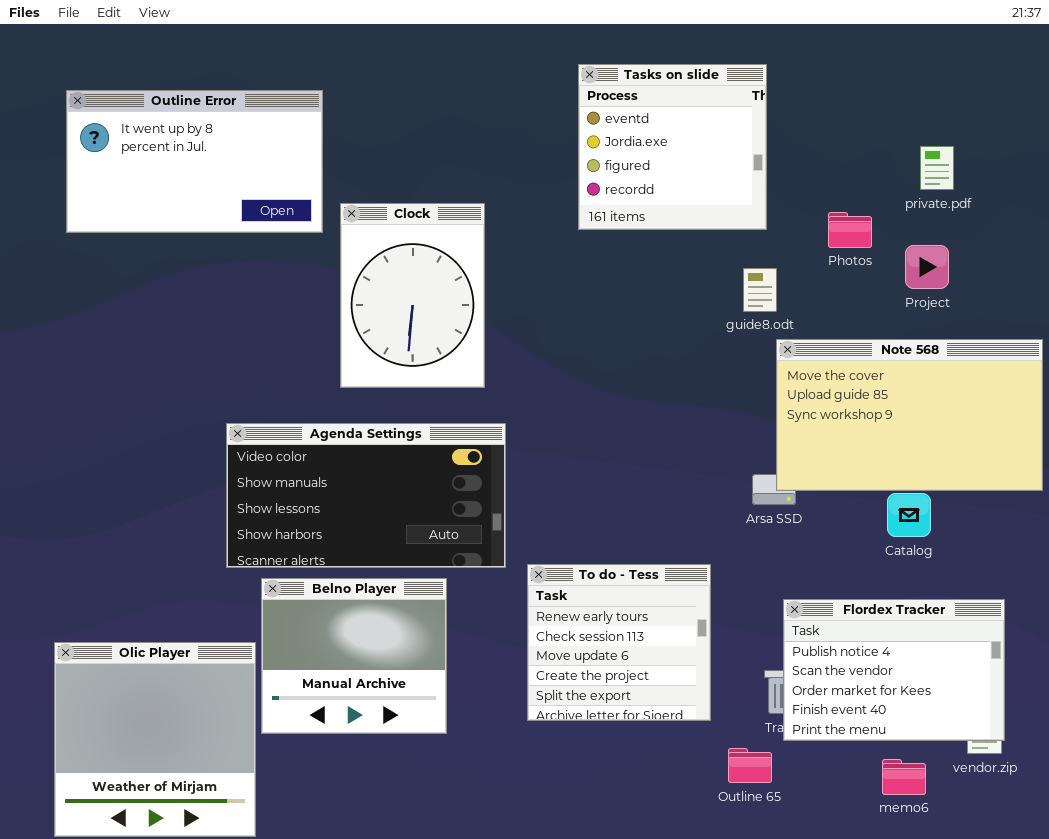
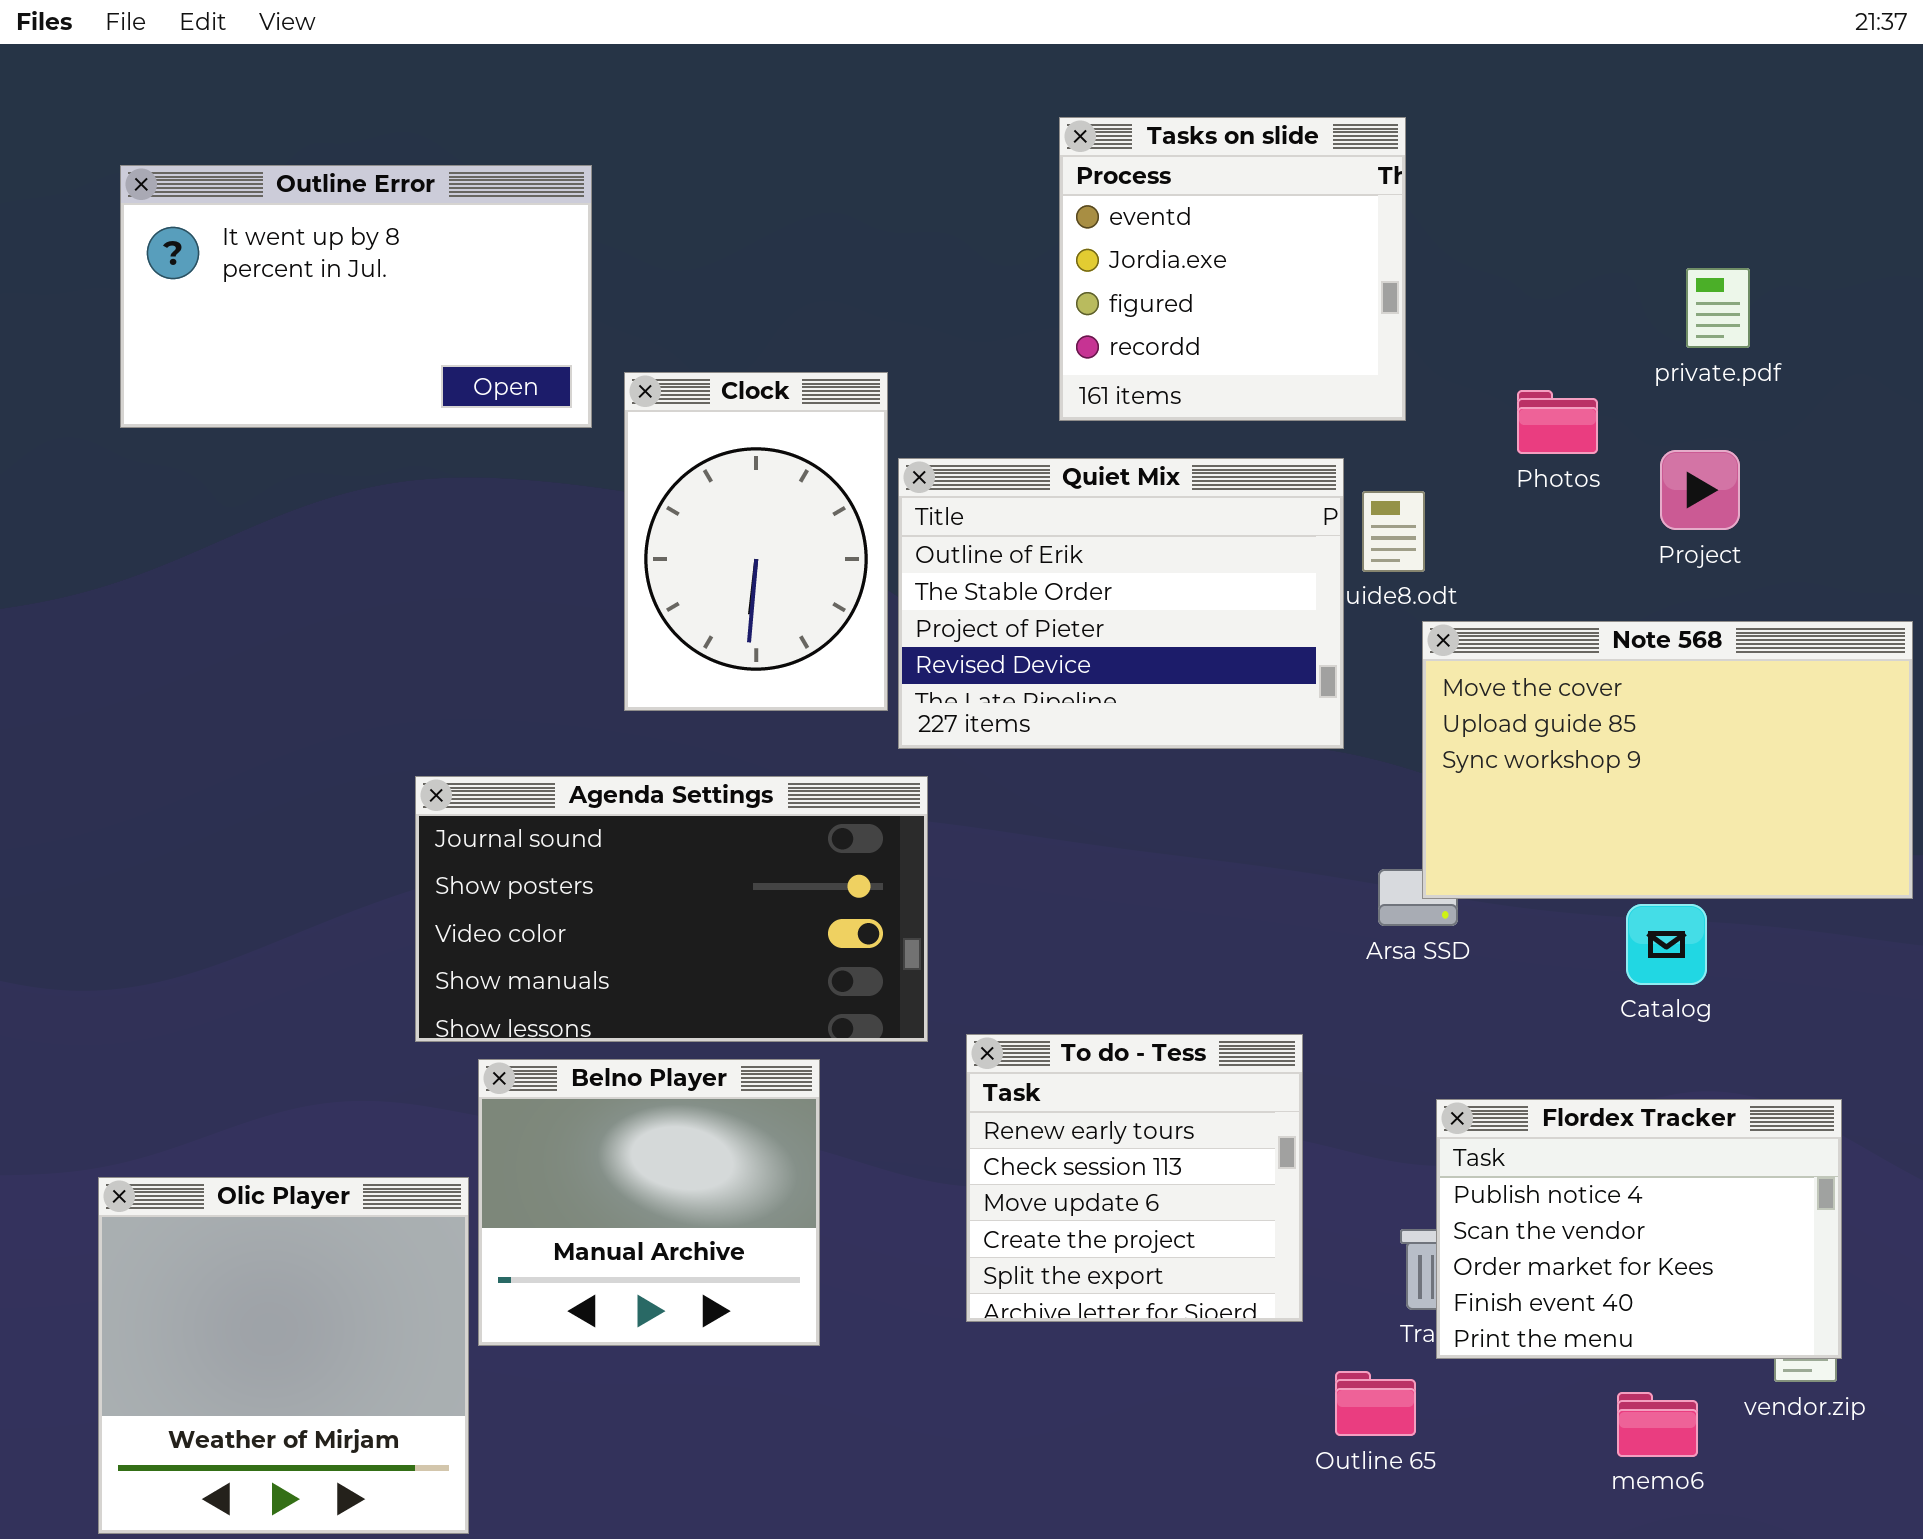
Quiet Mix: none -> [898,458,1344,749], opened
Agenda Settings: [226,423,506,568] -> [415,776,928,1042], scrolled up 2 rows

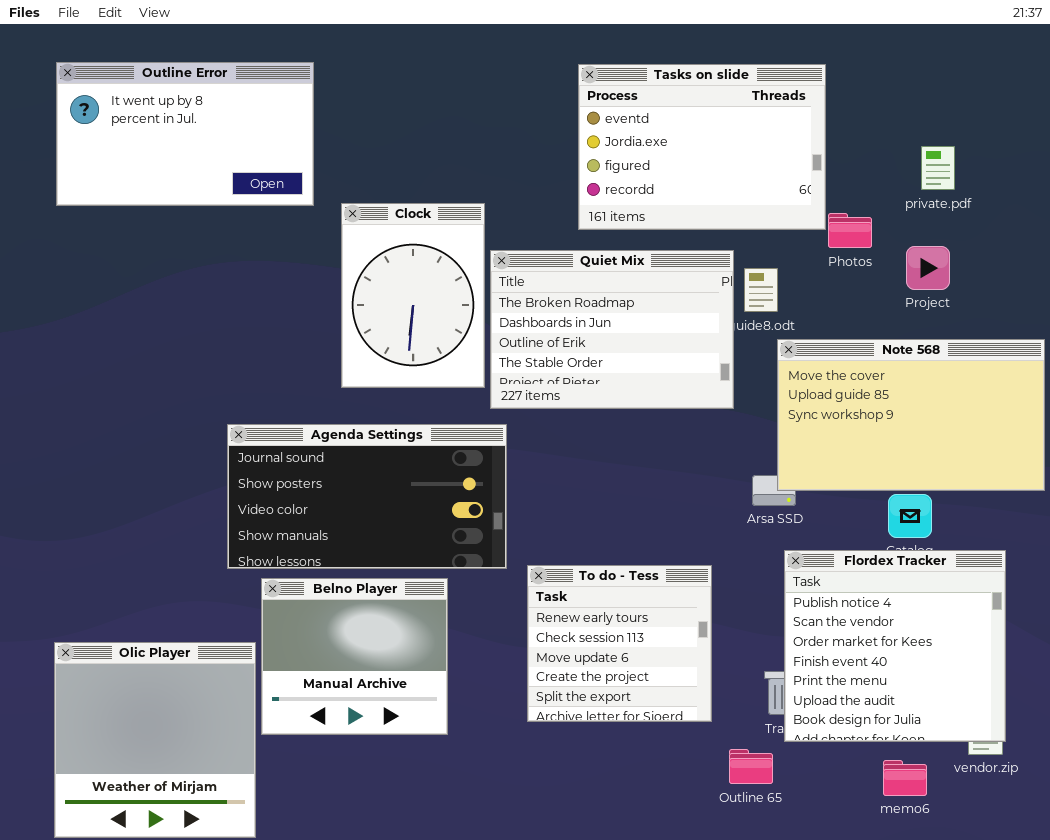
Tasks on slide: [1059,117,1406,421] -> [578,64,826,230], resized
Outline Error: [120,165,592,428] -> [56,62,314,206], moved
Quiet Mix: [898,458,1344,749] -> [490,250,734,409], scrolled up 2 rows
Flordex Tracker: [1436,1099,1842,1359] -> [784,550,1006,742], resized

